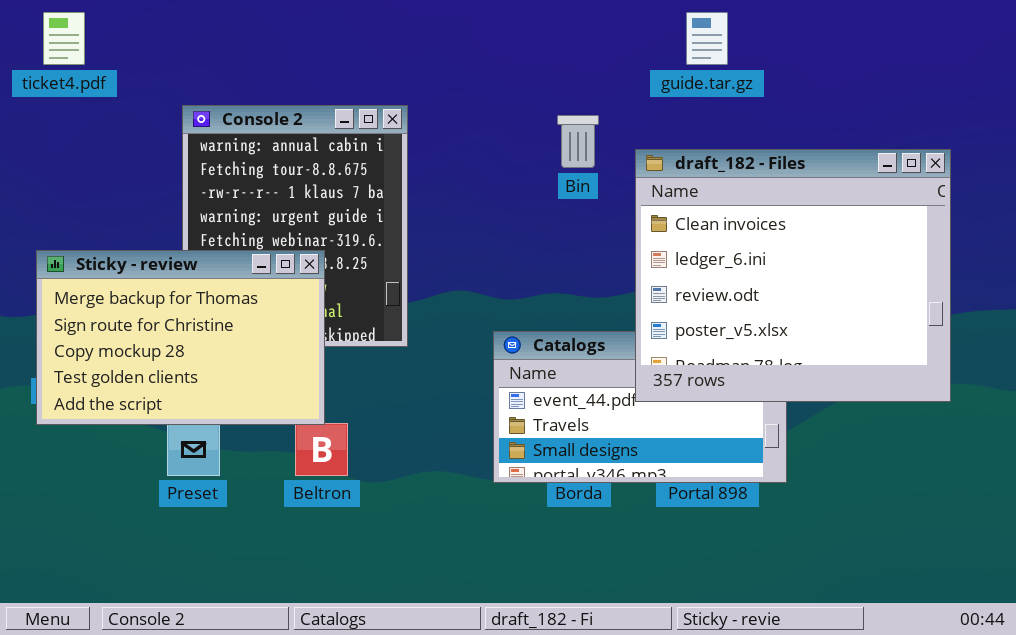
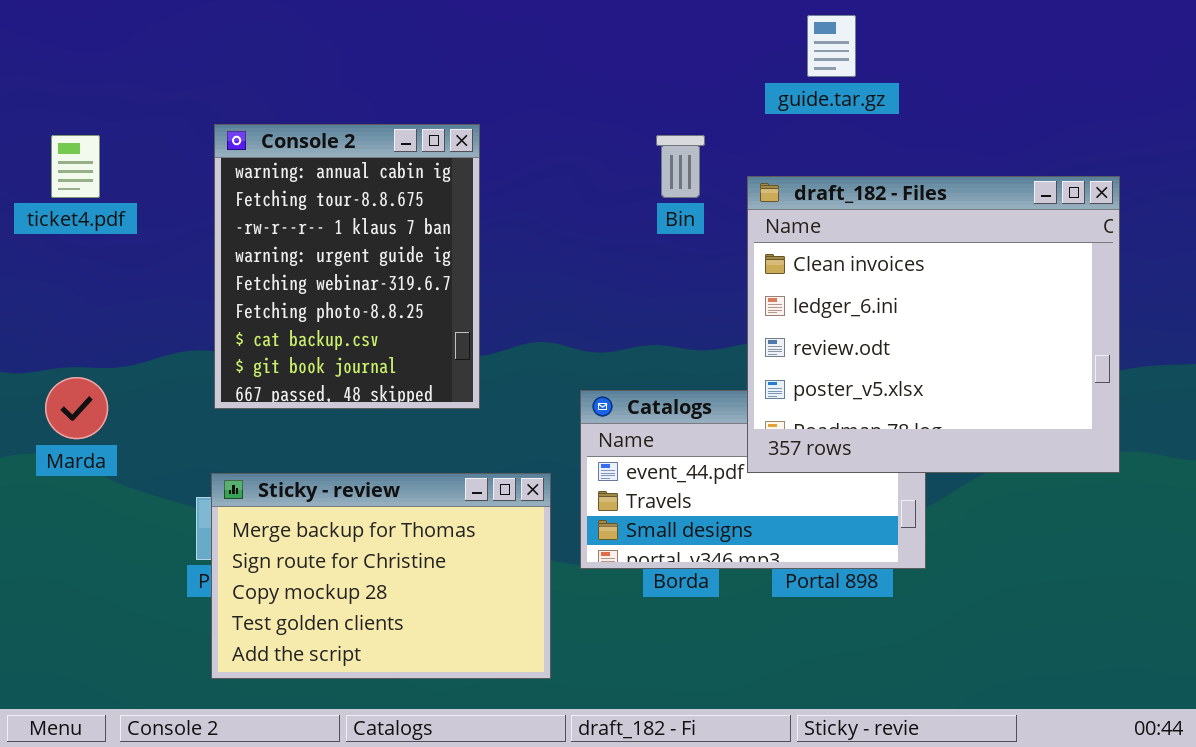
ticket4.pdf: [43,12,85,65] -> [51,135,100,198], moved
Sticky - review: [36,250,325,425] -> [211,473,551,679], moved

